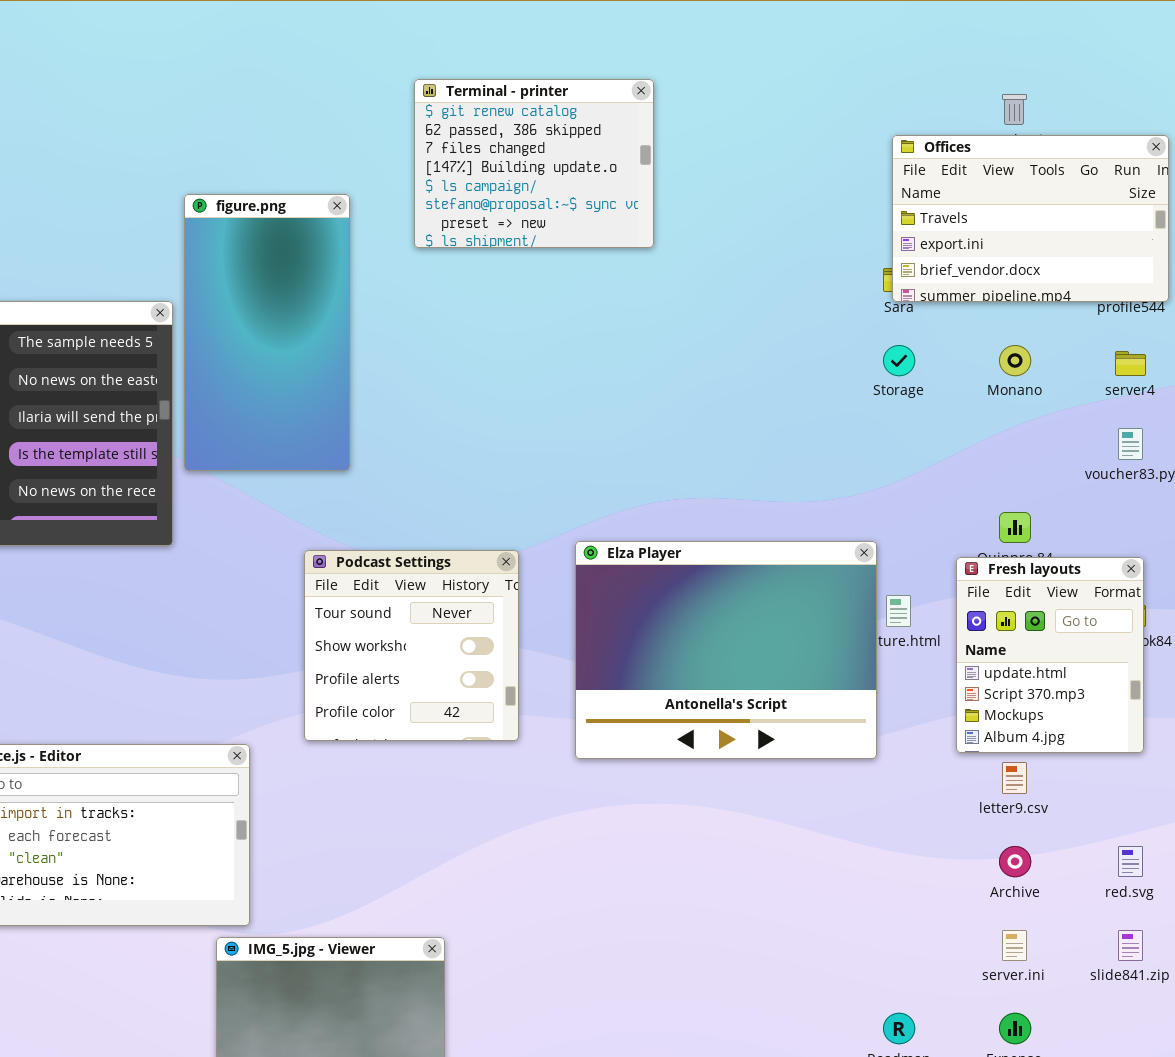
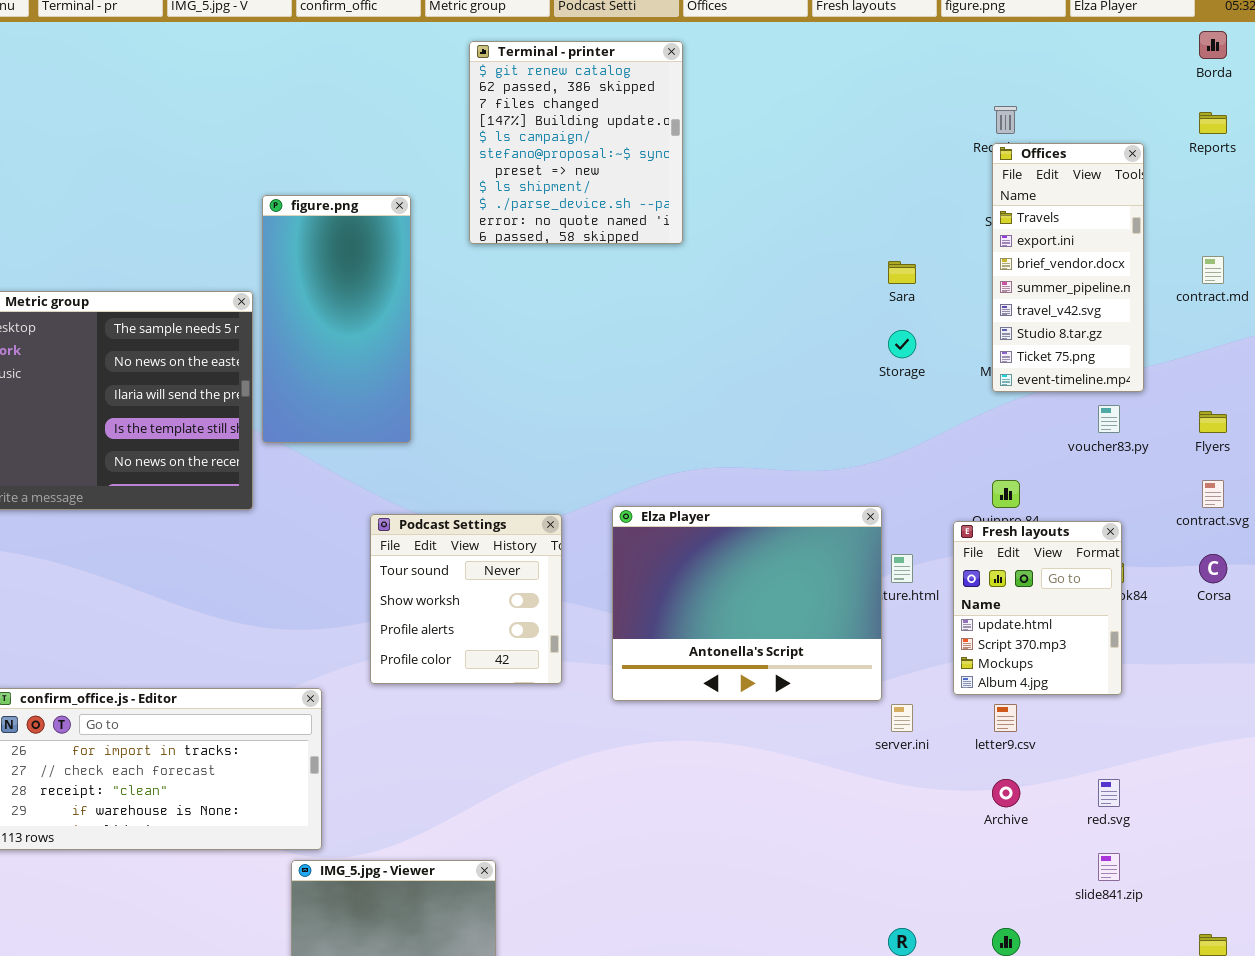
Terminal - printer: [414,79,654,248] -> [469,41,683,244], resized
Offices: [892,135,1169,302] -> [992,143,1144,392], resized
server.ini: [1002,930,1027,961] -> [891,704,913,732], moved

